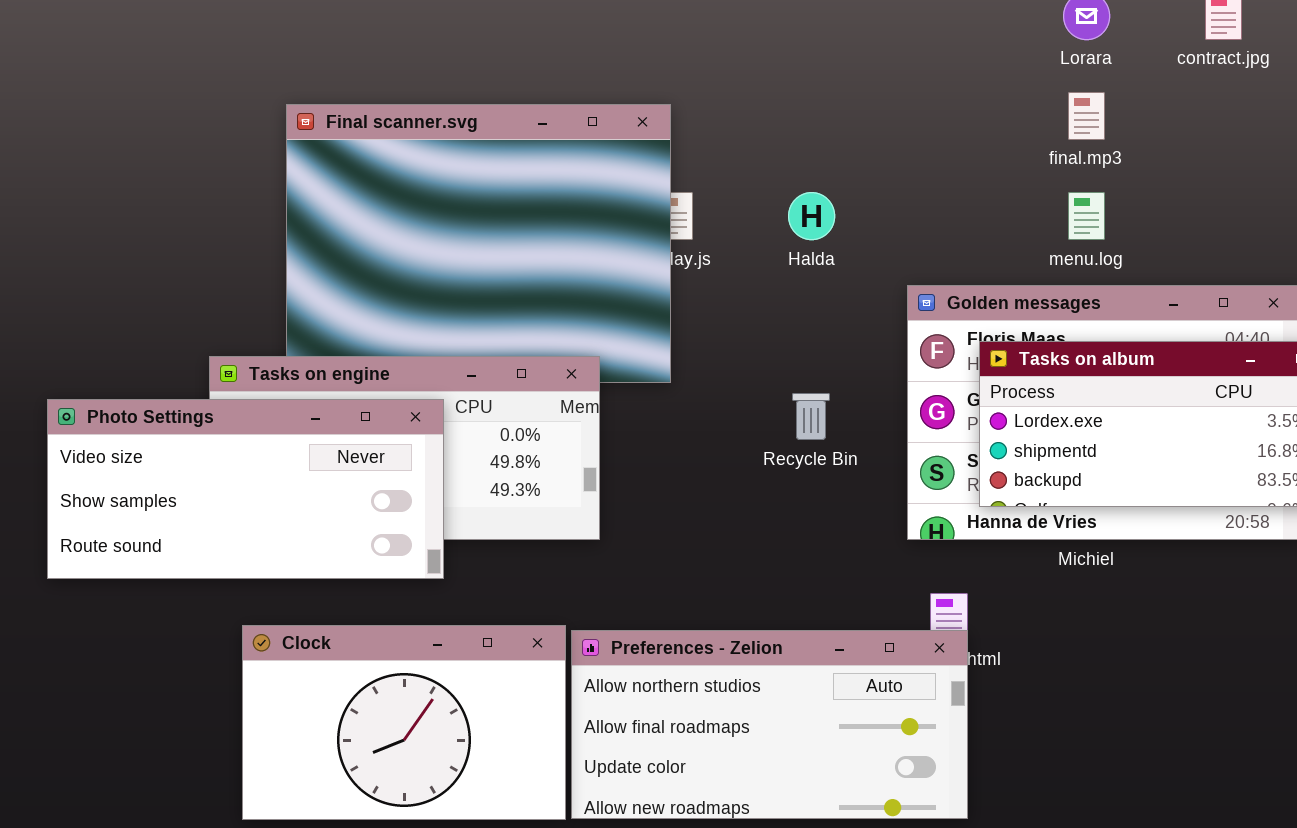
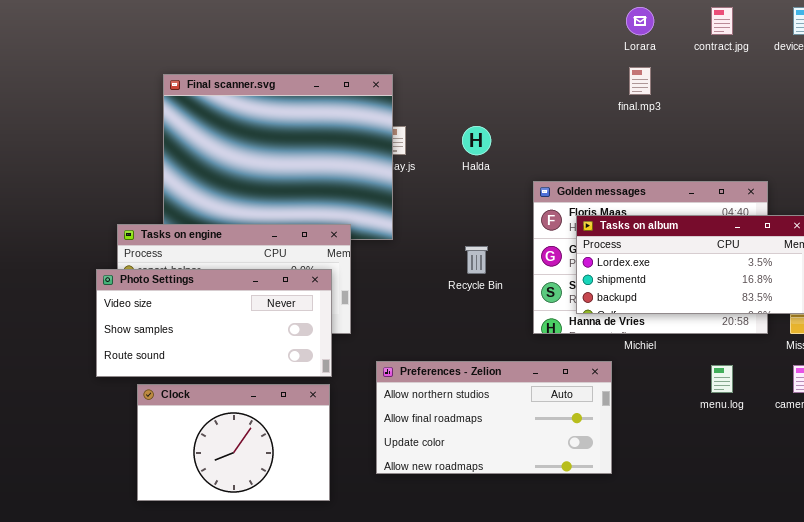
menu.log: [1068,192,1105,240] -> [711,365,733,393], moved
Photo Settings: [47,399,444,579] -> [96,269,332,377], moved
Preferences - Zelion: [571,630,968,819] -> [376,361,612,474], moved

